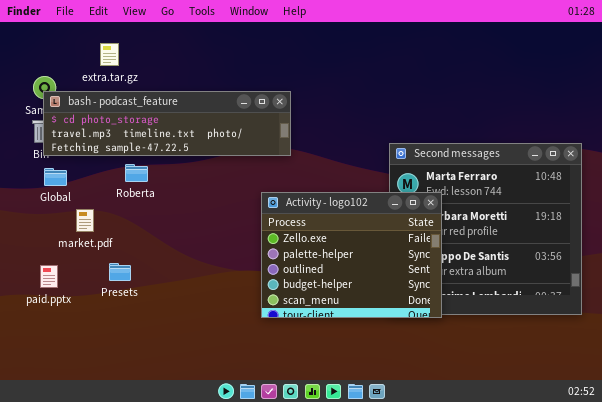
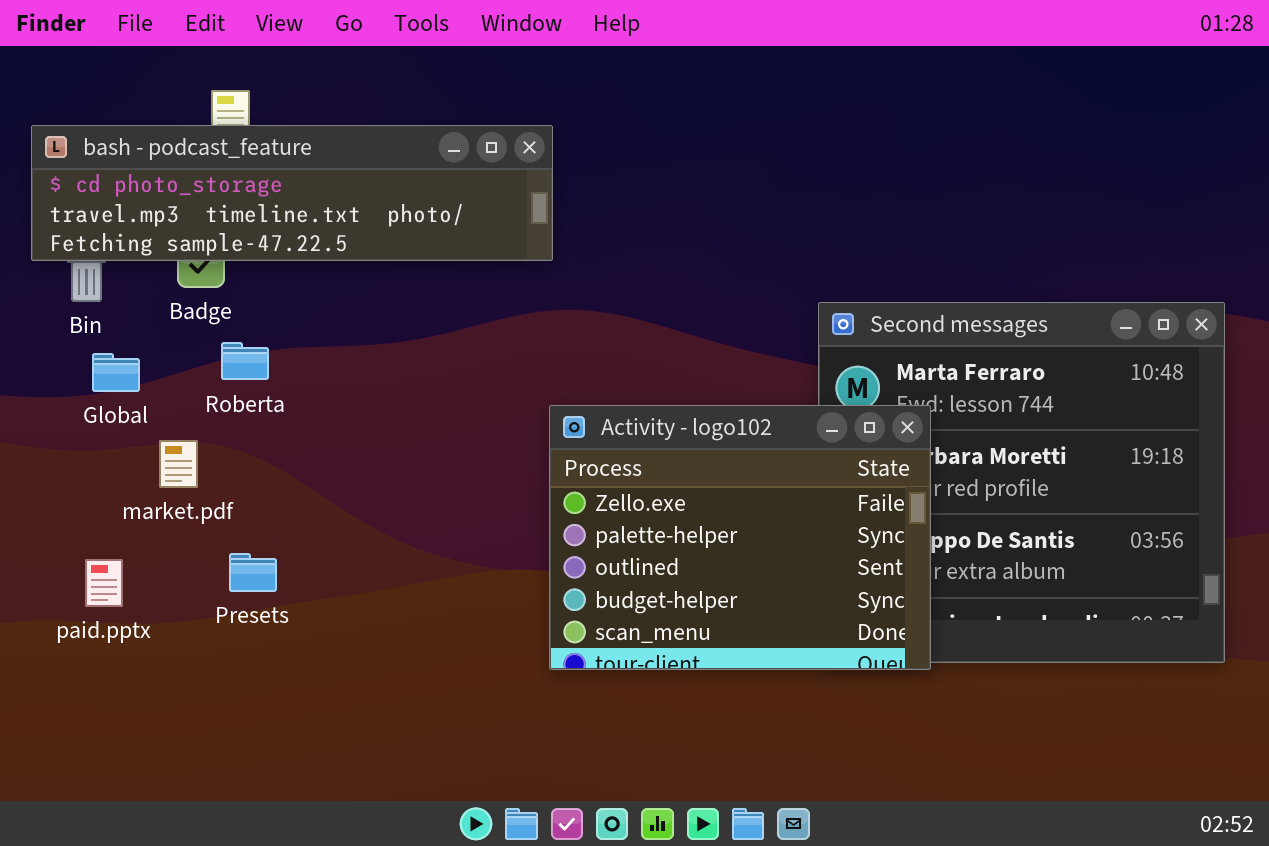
bash - podcast_feature: [43,91,291,156] -> [31,125,553,261], moved
Roberta: [125,164,148,182] -> [221,342,269,380], moved

